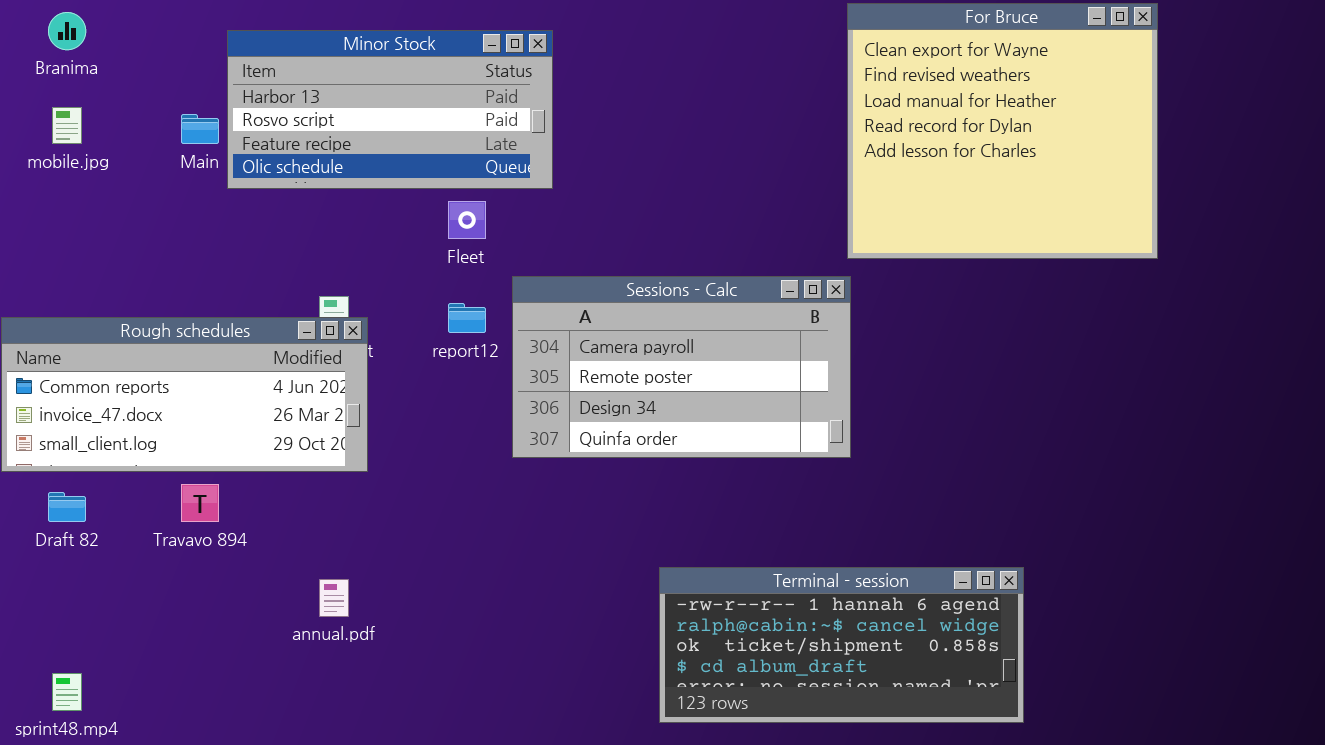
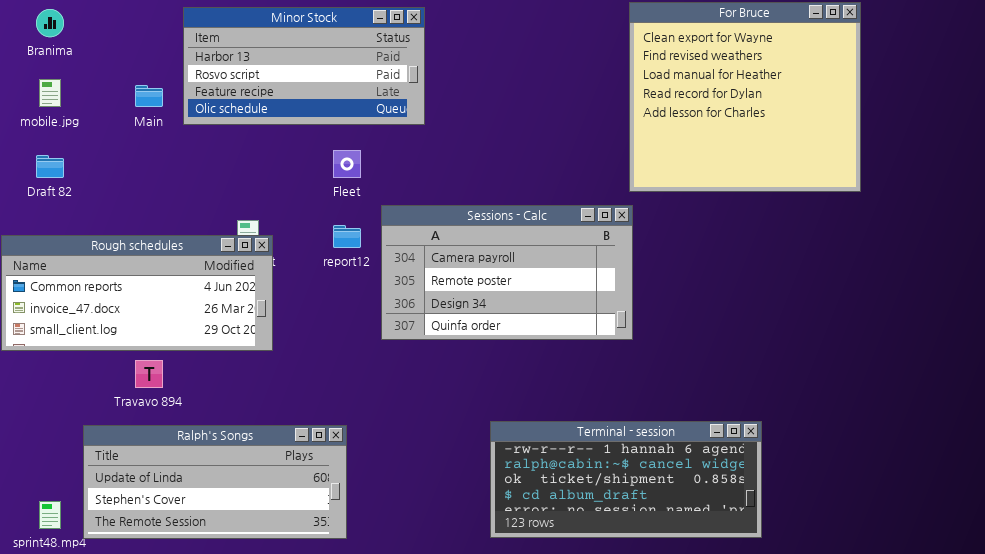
Minor Stock: [227,30,553,189] -> [183,7,425,125], moved
Draft 82: [48,492,86,522] -> [36,155,64,178], moved
Ralph's Songs: none -> [83,425,347,539], opened

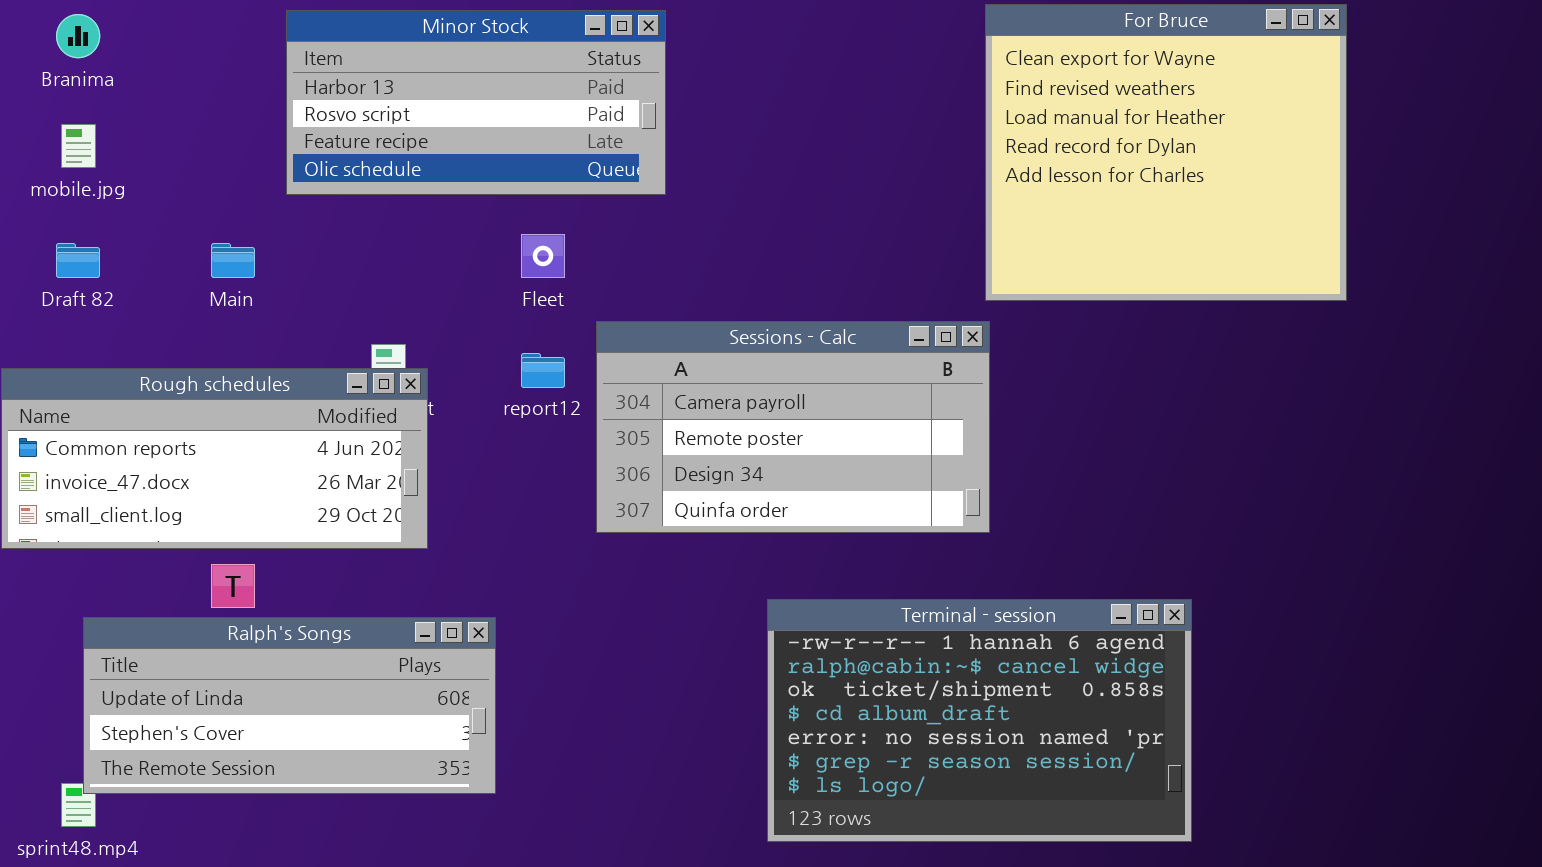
Main: [135,85,163,107] -> [211,243,255,278], moved
Terminal - session: [490,421,762,538] -> [767,599,1192,842], resized
Ralph's Songs: [83,425,347,539] -> [83,617,496,794], moved

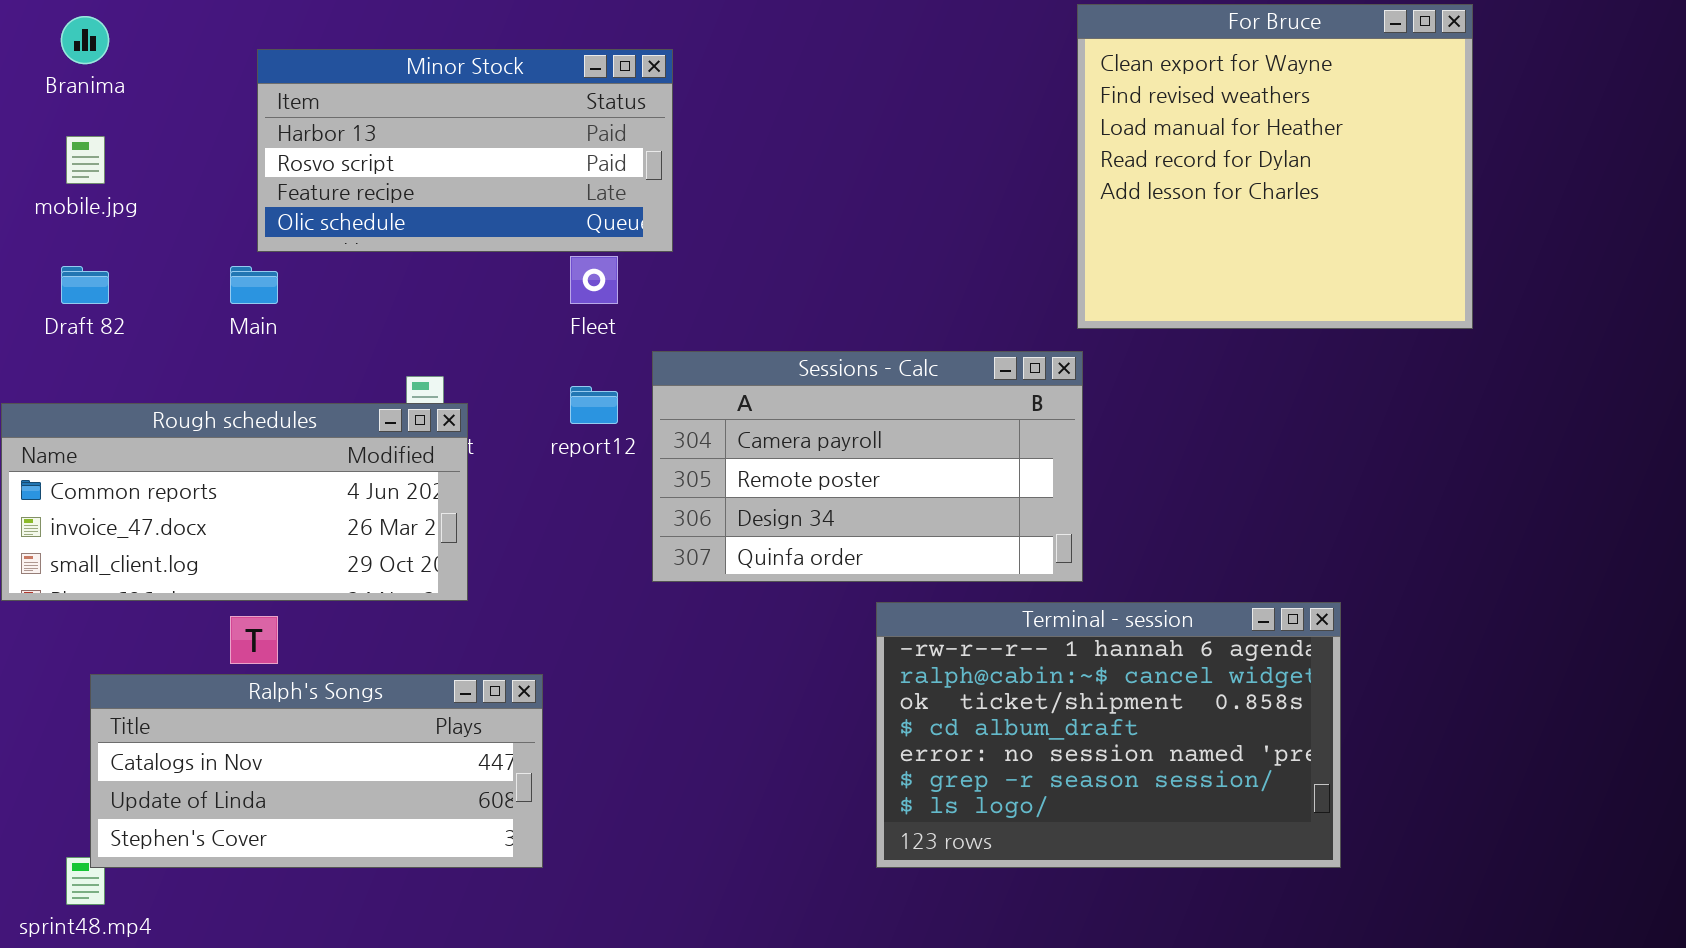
Minor Stock: [286,10,666,195] -> [257,49,673,252], moved
Terminal - session: [767,599,1192,842] -> [876,602,1341,868], moved
Ralph's Songs: [83,617,496,794] -> [90,674,543,868], scrolled up 1 row

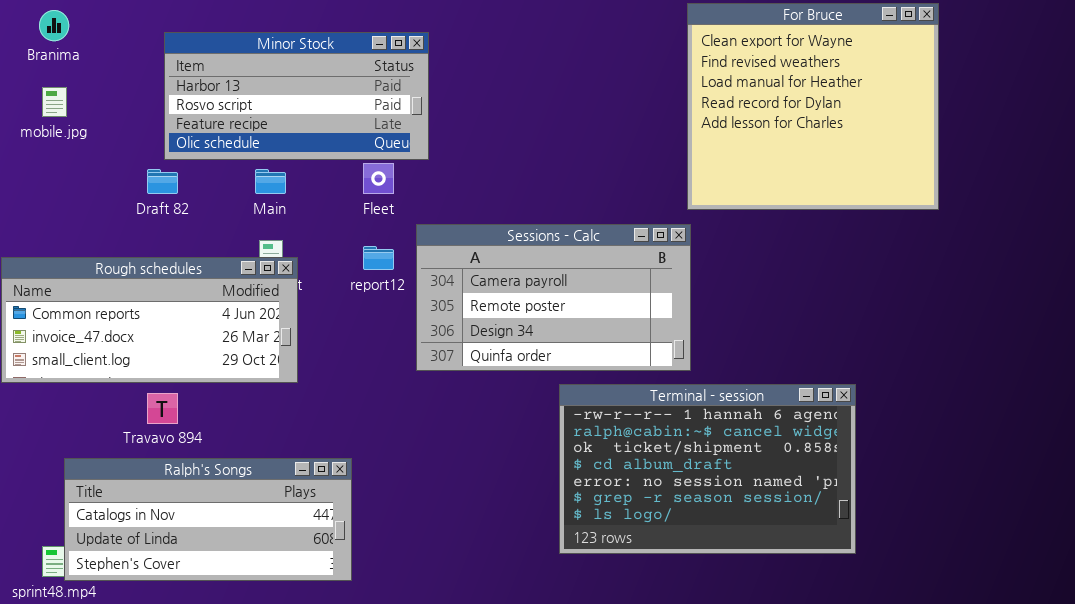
Draft 82: [61,266,109,304] -> [147,169,178,194], moved
Main: [230,266,278,304] -> [255,169,286,194], moved
Ralph's Songs: [90,674,543,868] -> [64,458,352,581], moved

